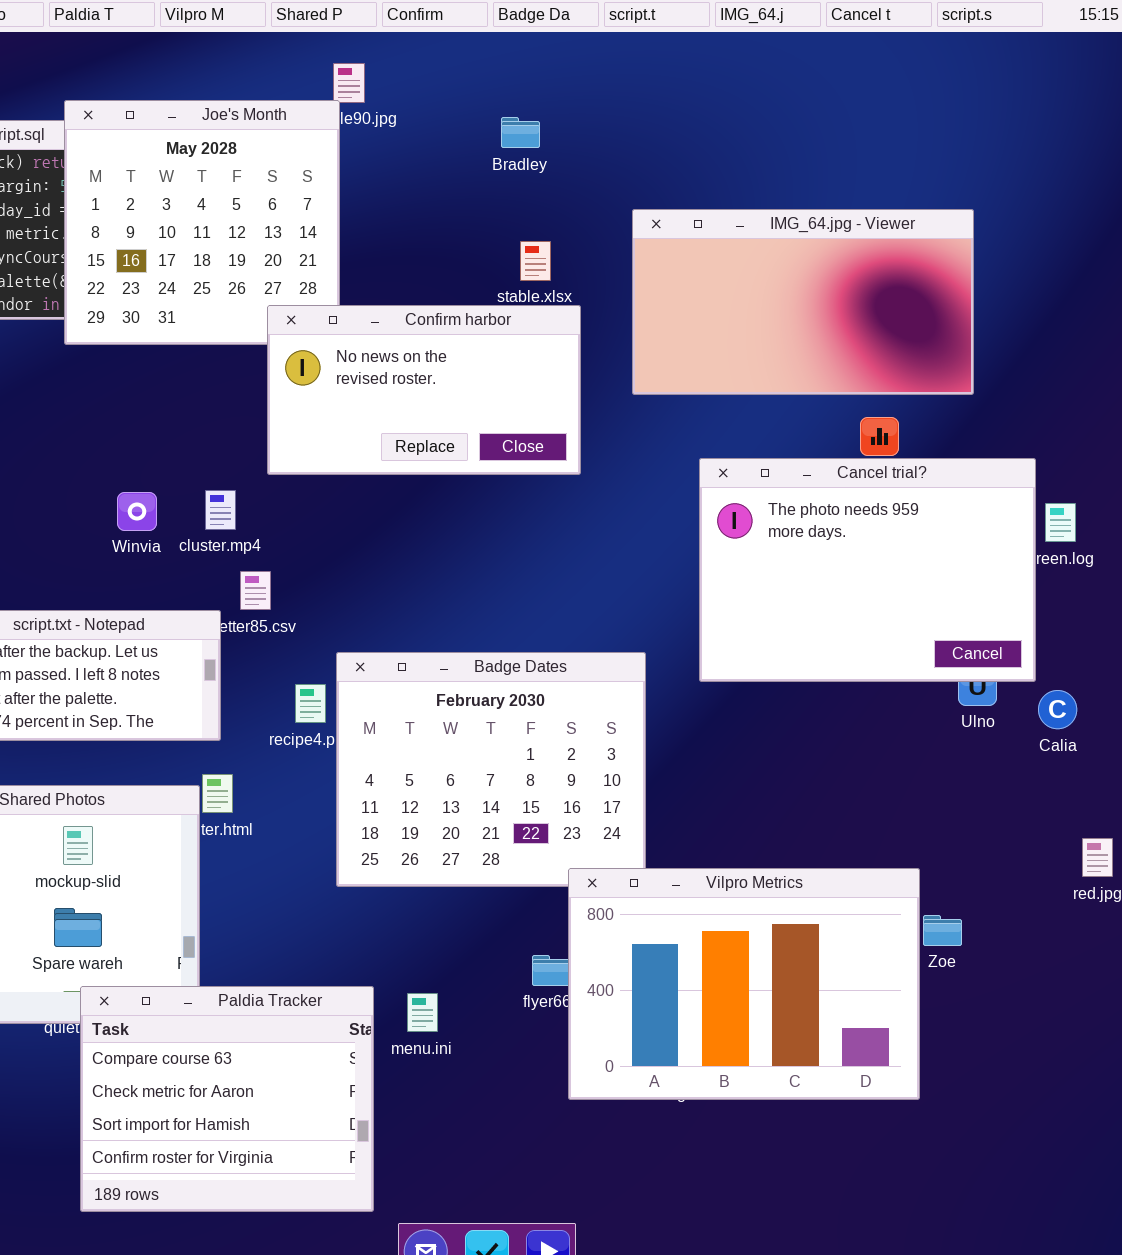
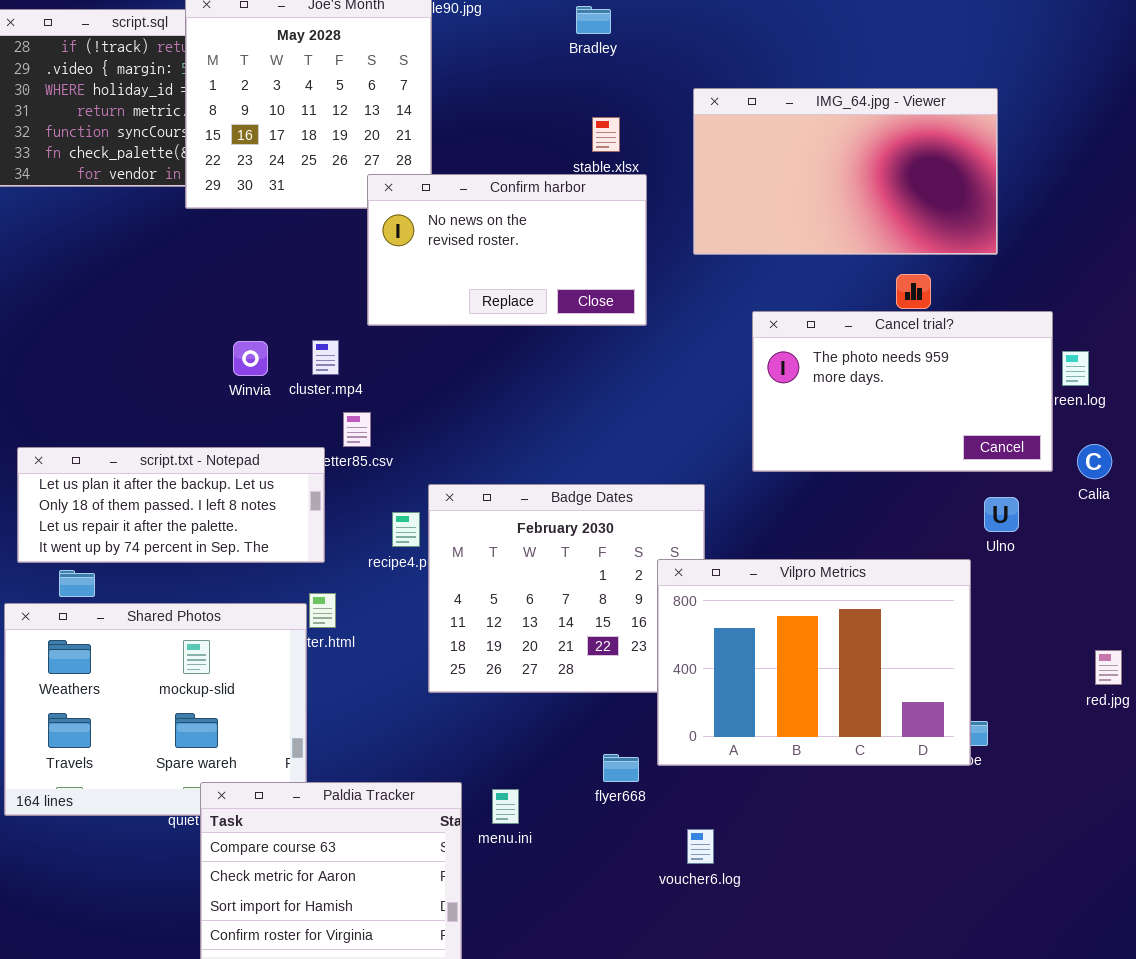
Cancel trial?: [699,458,1036,682] -> [752,311,1053,472], resized
Calia: [1038,690,1077,729] -> [1077,444,1112,479], moved
Vilpro Metrics: [568,868,920,1100] -> [657,559,971,766], moved

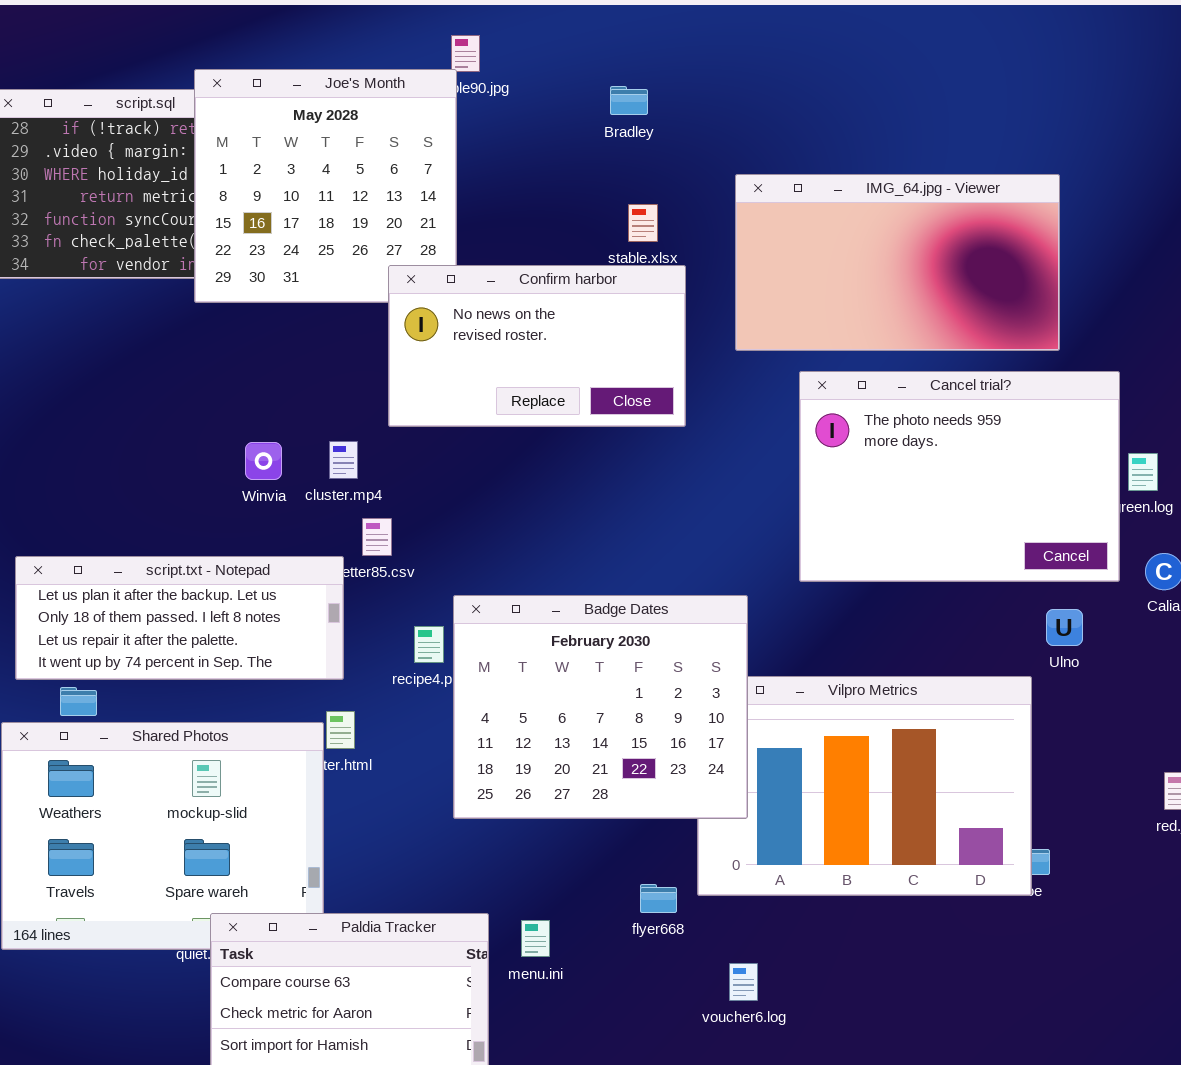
Cancel trial?: [752,311,1053,472] -> [799,371,1120,582], resized
Badge Dates: [428,484,705,693] -> [453,595,748,819], raised

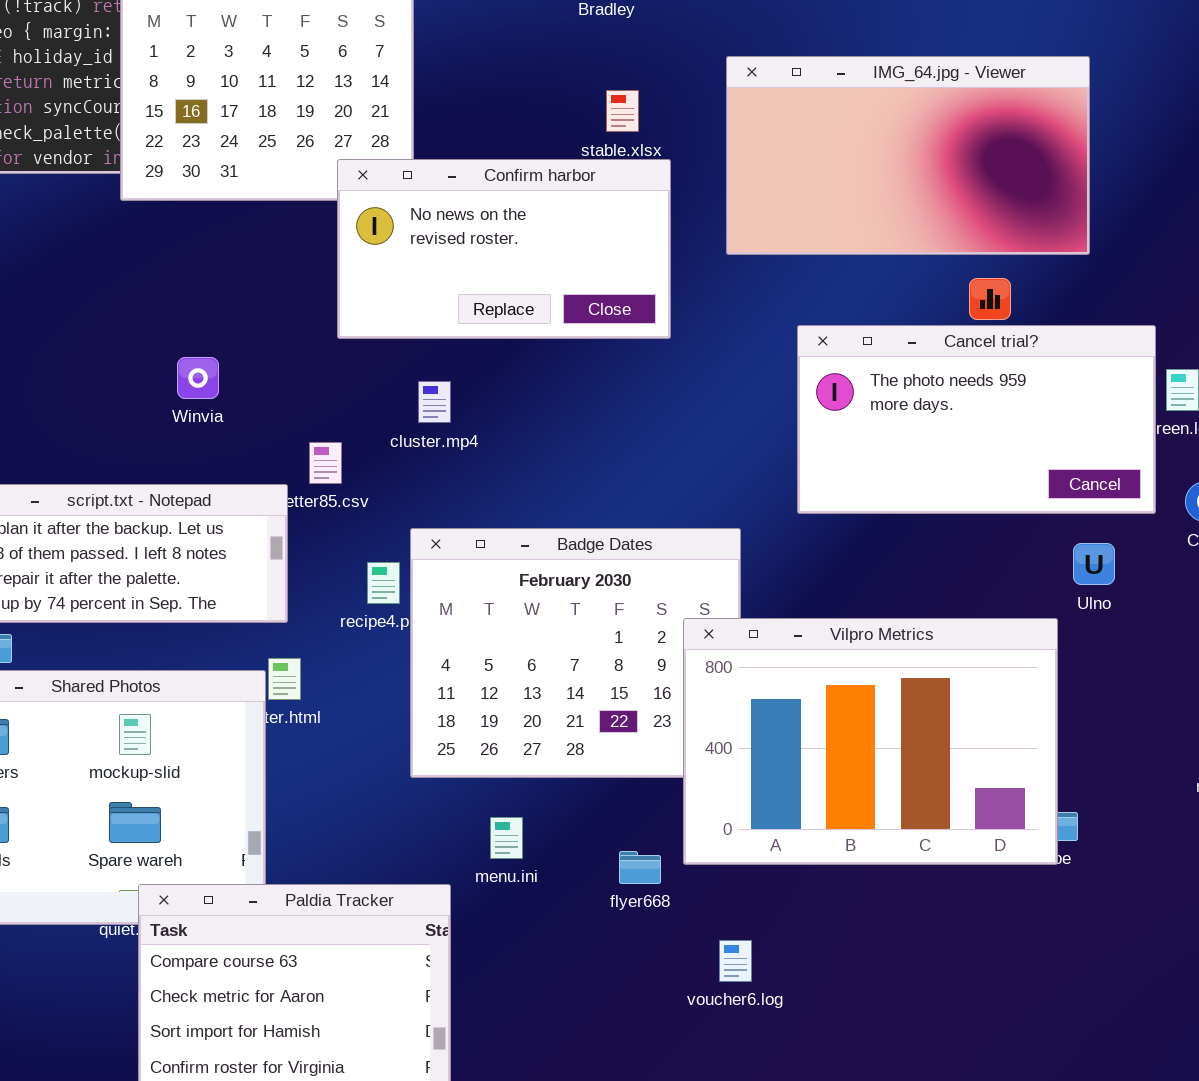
Cancel trial?: [799,371,1120,582] -> [797,325,1156,514], resized
cluster.mp4: [329,441,358,479] -> [418,381,451,423], moved
Vilpro Metrics: [697,676,1032,896] -> [683,618,1058,865], raised
menu.ini: [521,920,550,957] -> [490,817,523,859], moved

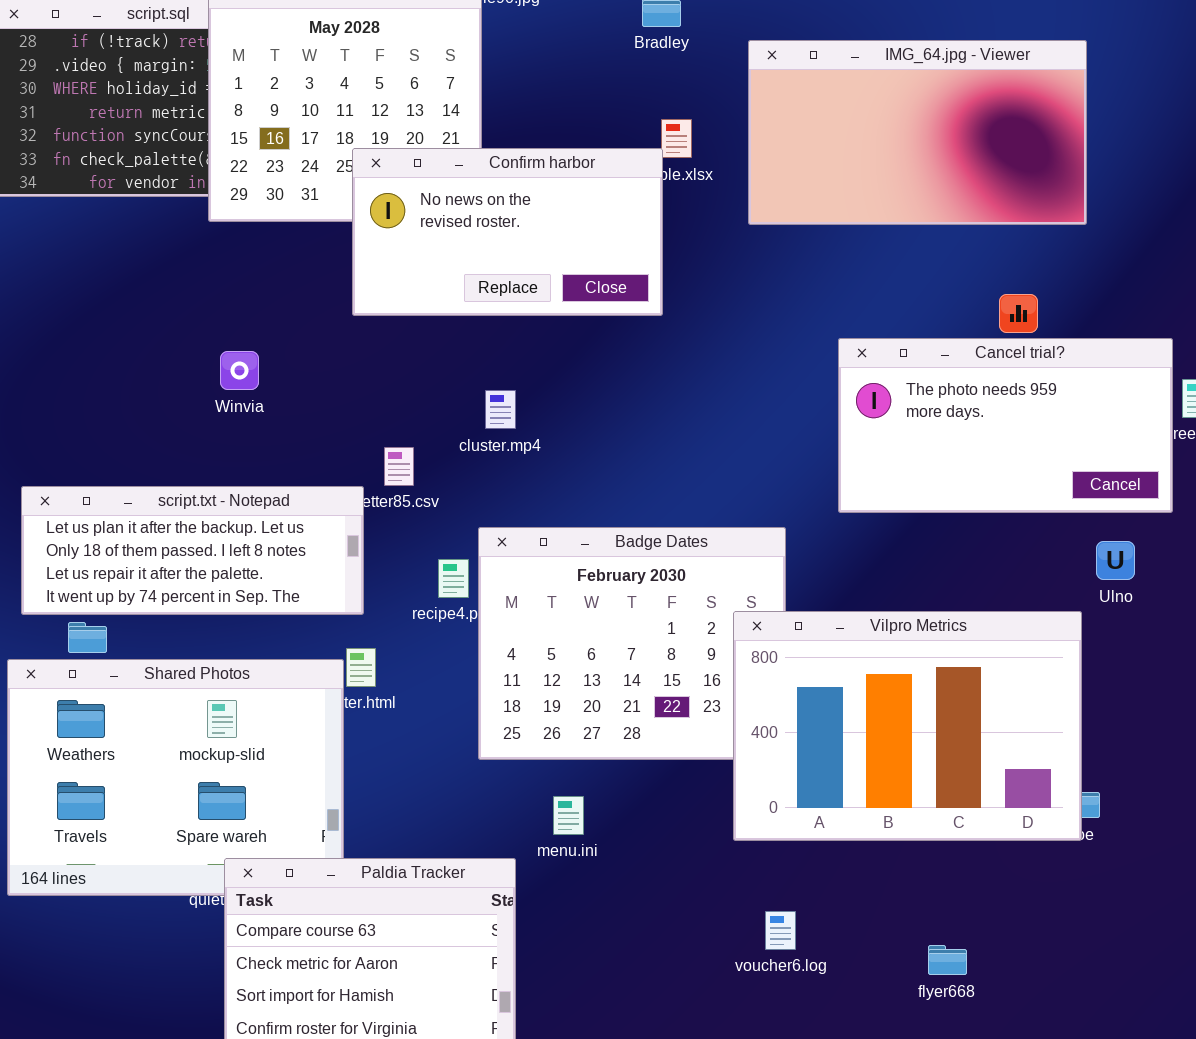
IMG_64.jpg - Viewer: [726,56,1090,255] -> [748,40,1087,225], moved
Confirm harbor: [337,159,671,339] -> [352,148,663,316], moved
Winvia: [177,357,219,399] -> [220,351,259,390], moved
flyer668: [619,851,661,884] -> [928,945,967,975], moved

